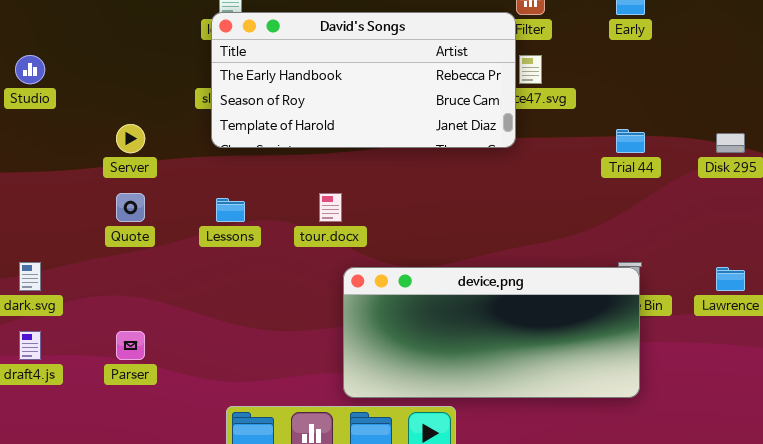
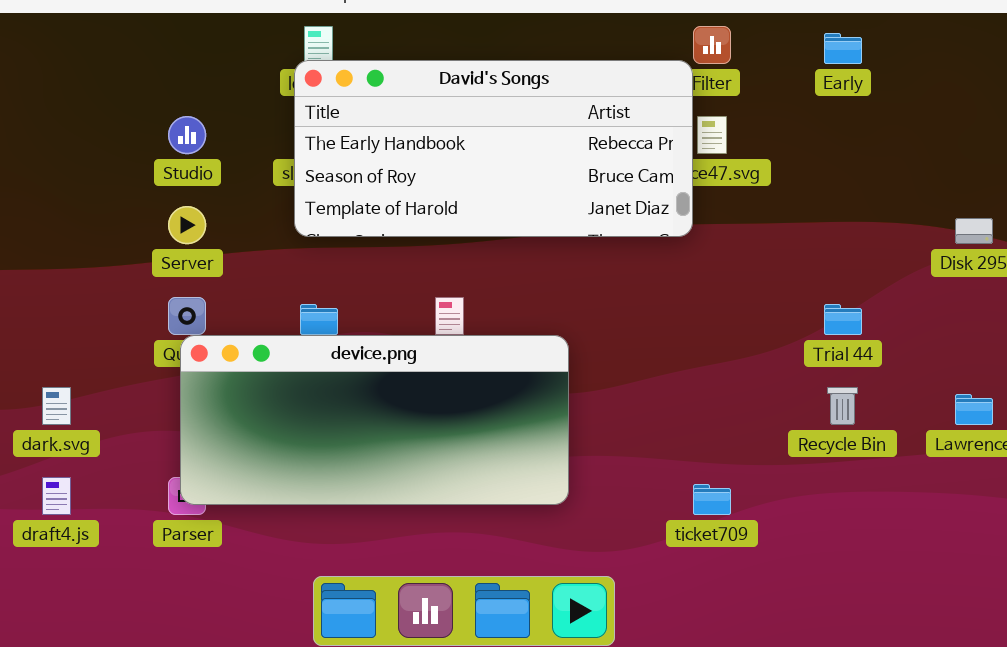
Studio: [15,55,45,84] -> [168,116,206,154], moved
Trial 44: [616,129,645,153] -> [824,304,862,335], moved
device.png: [343,267,640,398] -> [180,335,569,505], moved

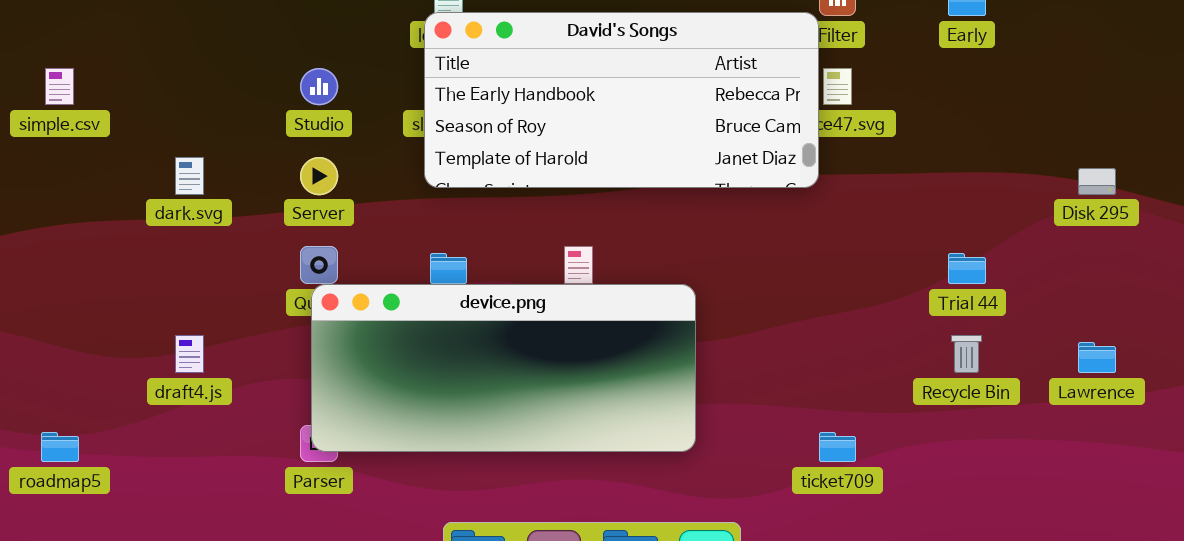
dark.svg: [42,387,71,425] -> [175,157,204,195], moved
draft4.js: [42,477,71,515] -> [175,335,204,373], moved

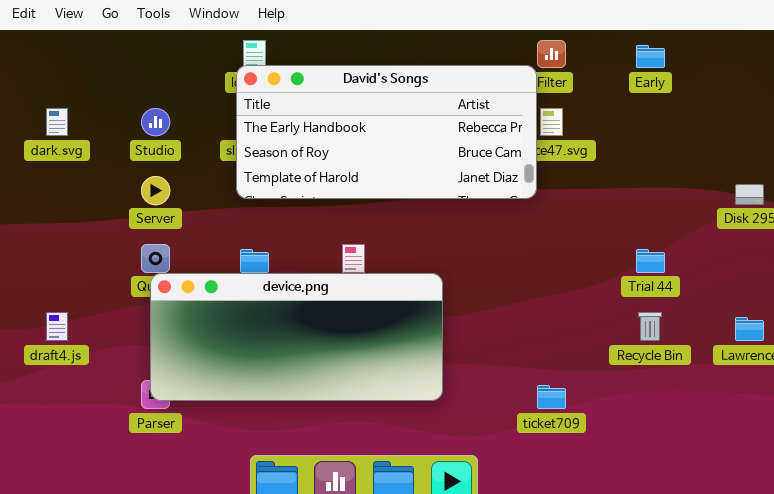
dark.svg: [175,157,204,195] -> [46,108,68,136], moved

